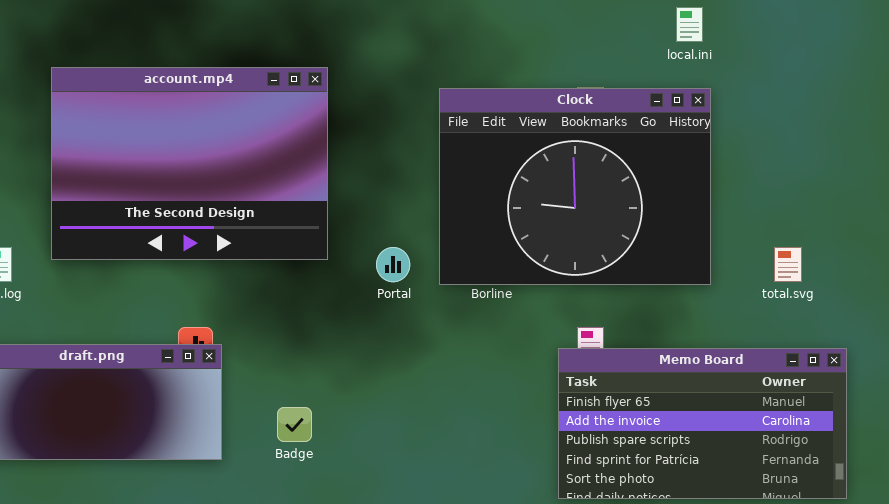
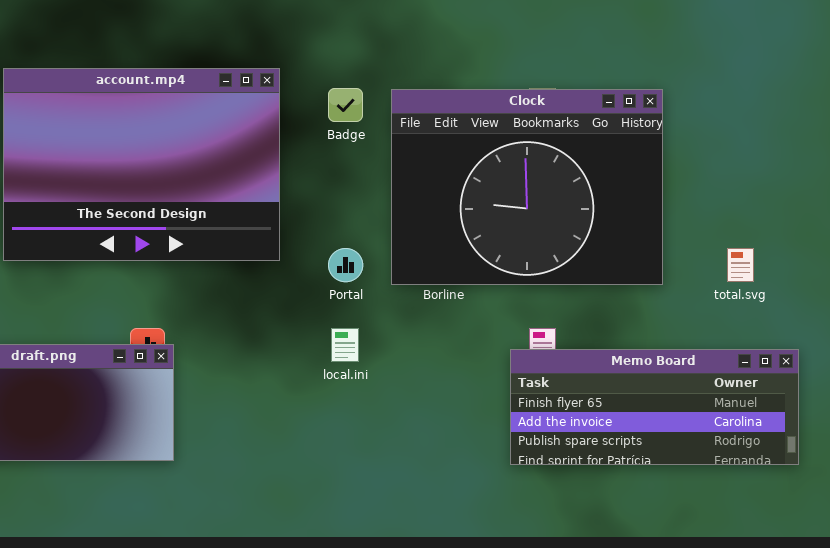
local.ini: [676,7,703,42] -> [331,328,359,362], moved
Memo Board: [558,348,847,499] -> [510,349,799,465], resized
Badge: [277,407,312,442] -> [328,88,363,122], moved

